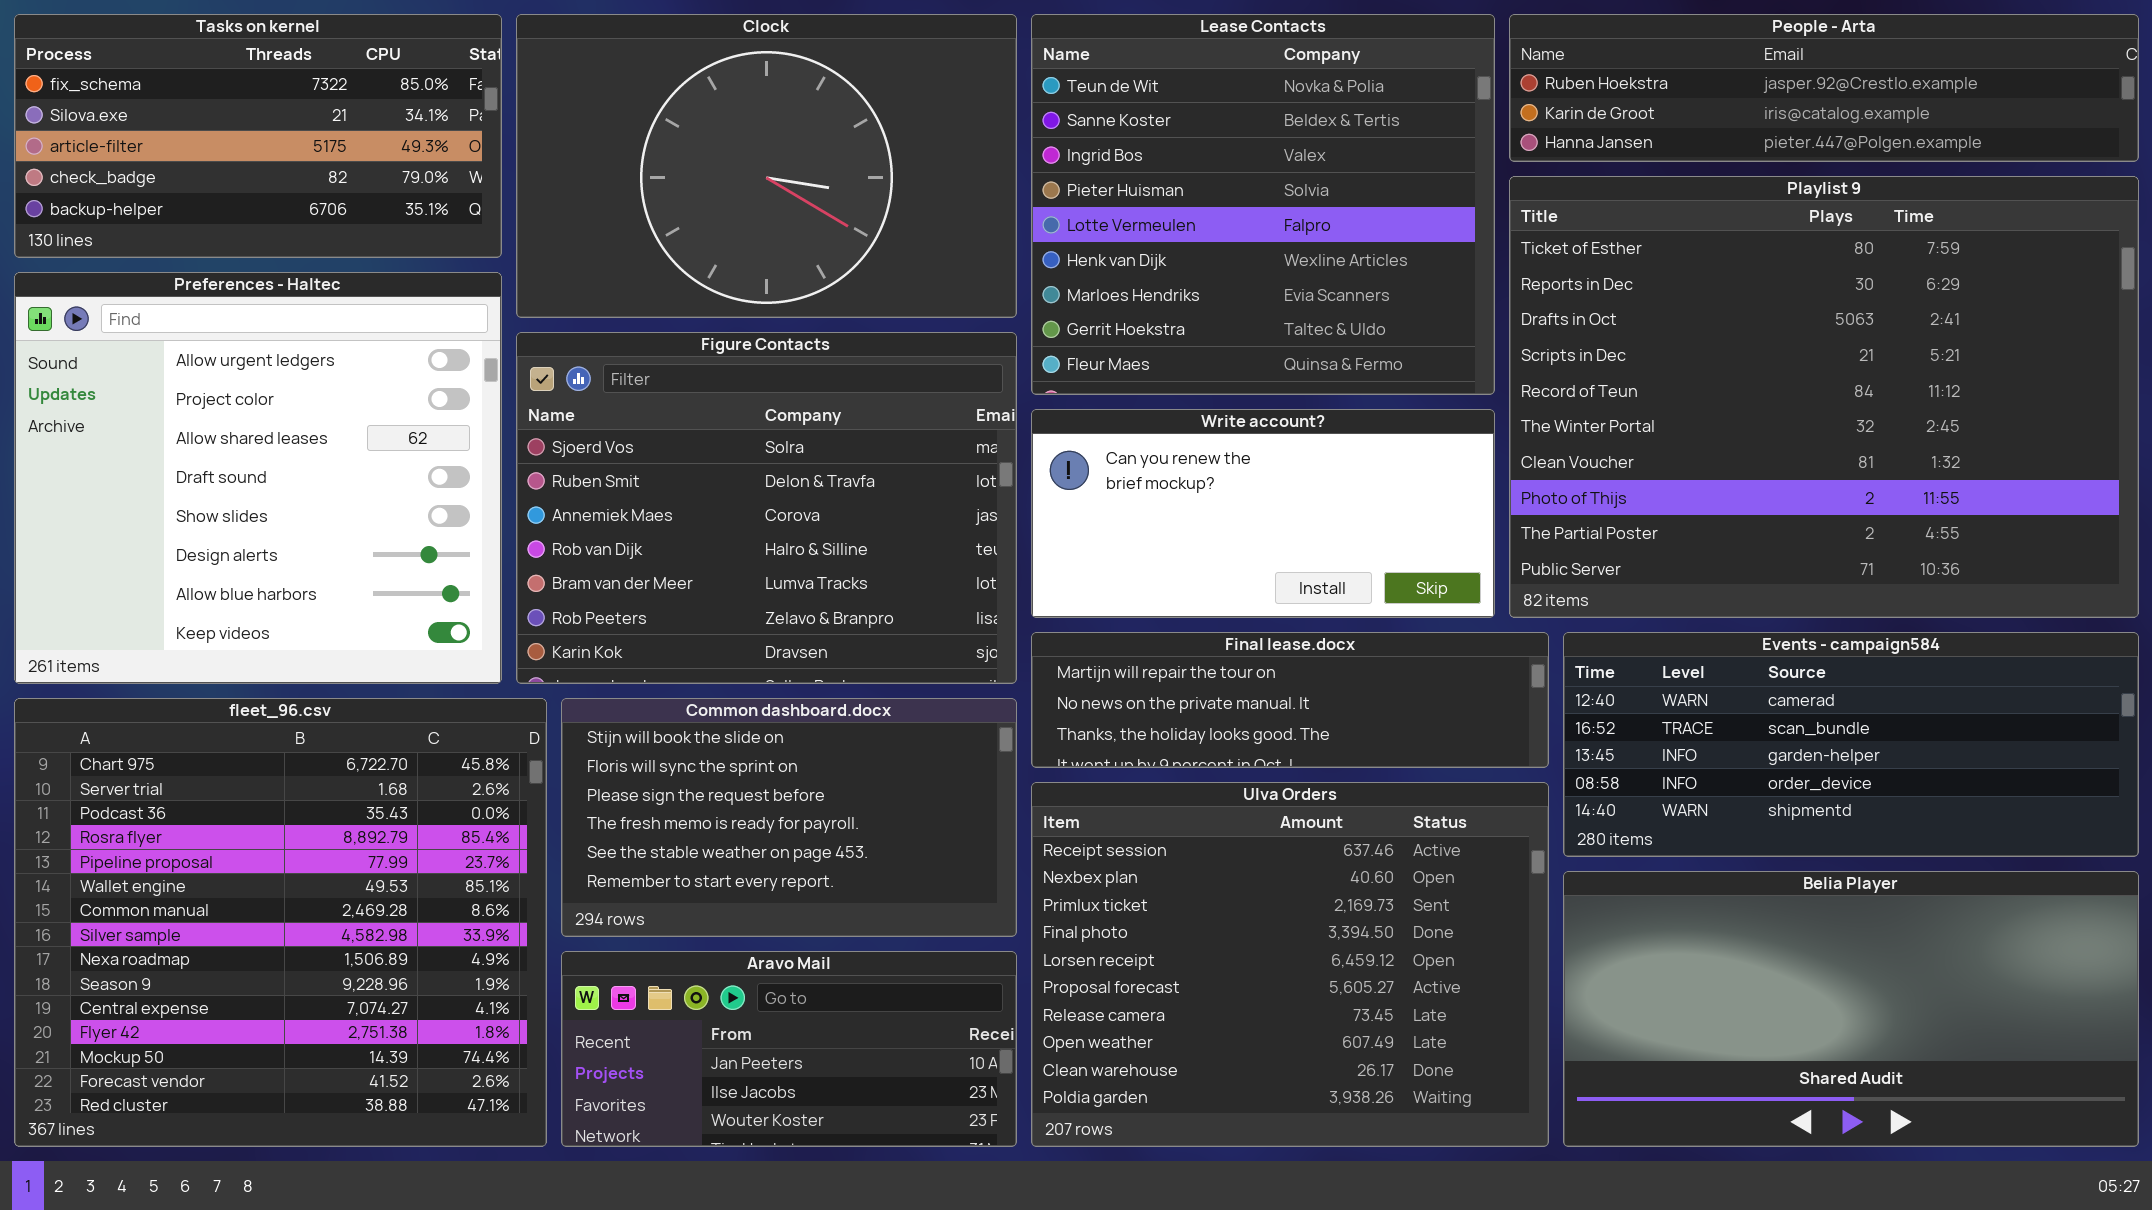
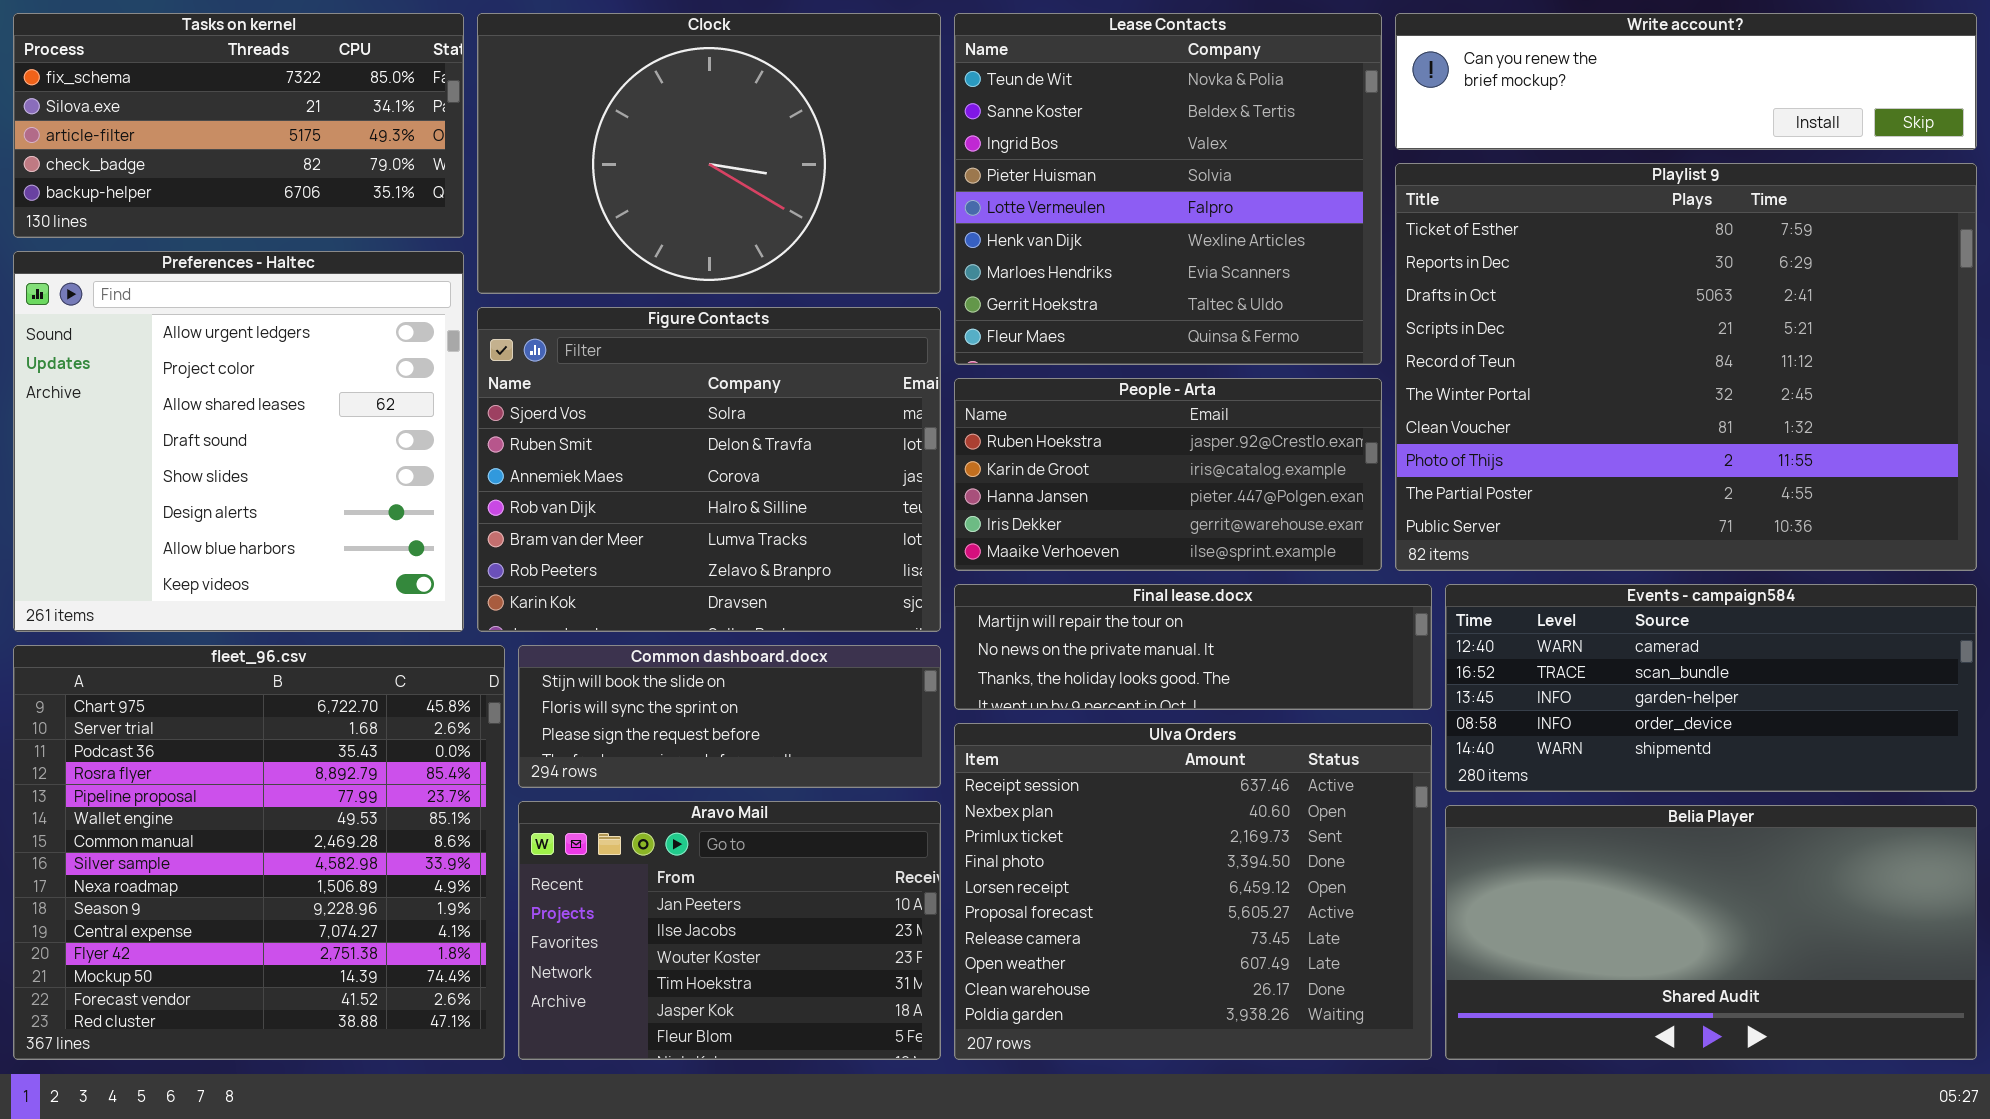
People - Arta: [1509,14,2139,162] -> [954,378,1382,571], moved, resized
Write account?: [1031,409,1495,618] -> [1395,13,1977,150], moved, resized
Common dashboard.docx: [561,698,1017,937] -> [518,645,941,788], resized
Aravo Mail: [561,951,1017,1147] -> [518,801,941,1060], resized

